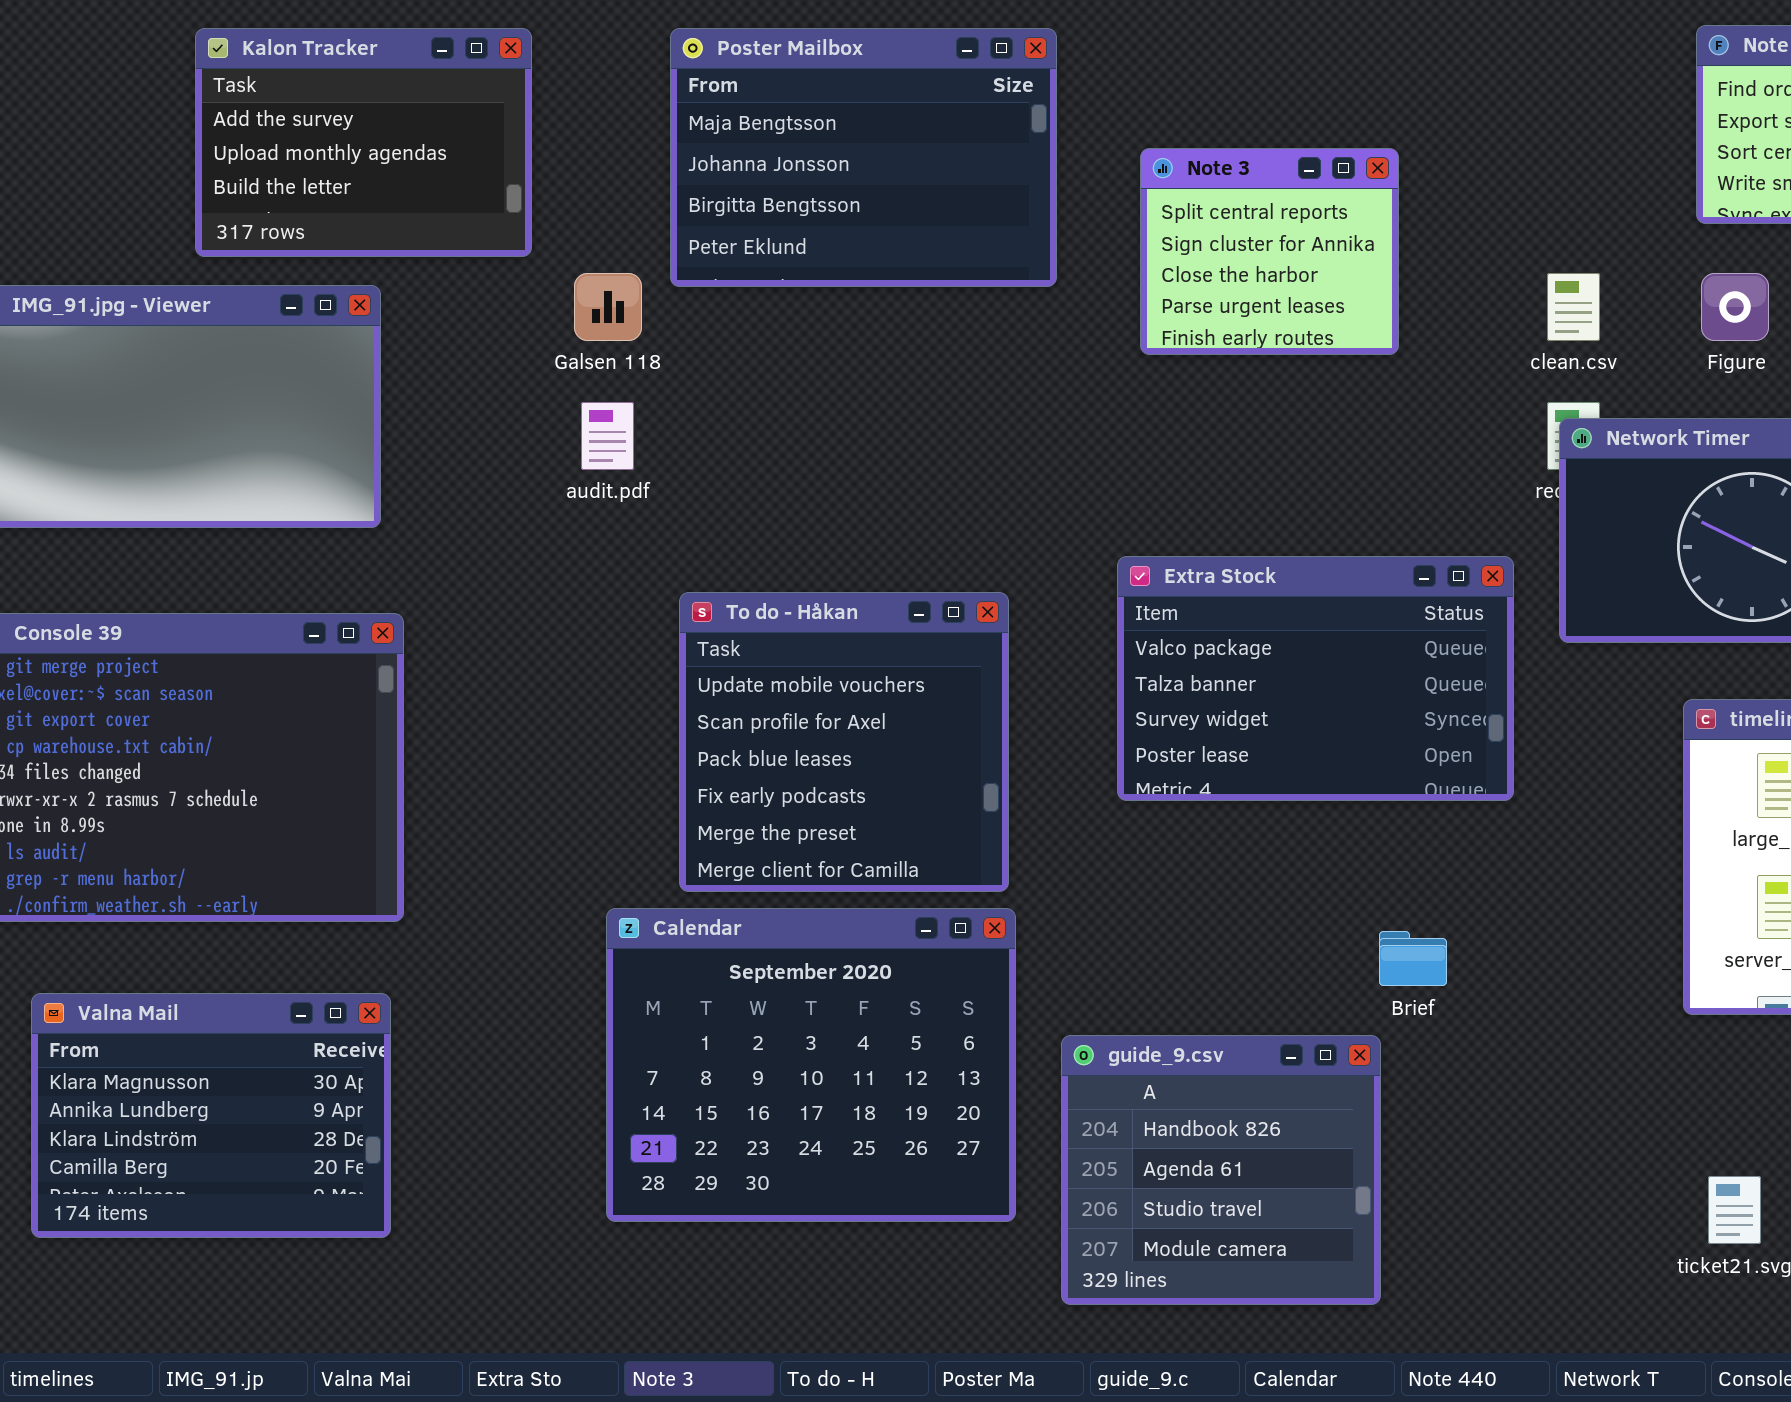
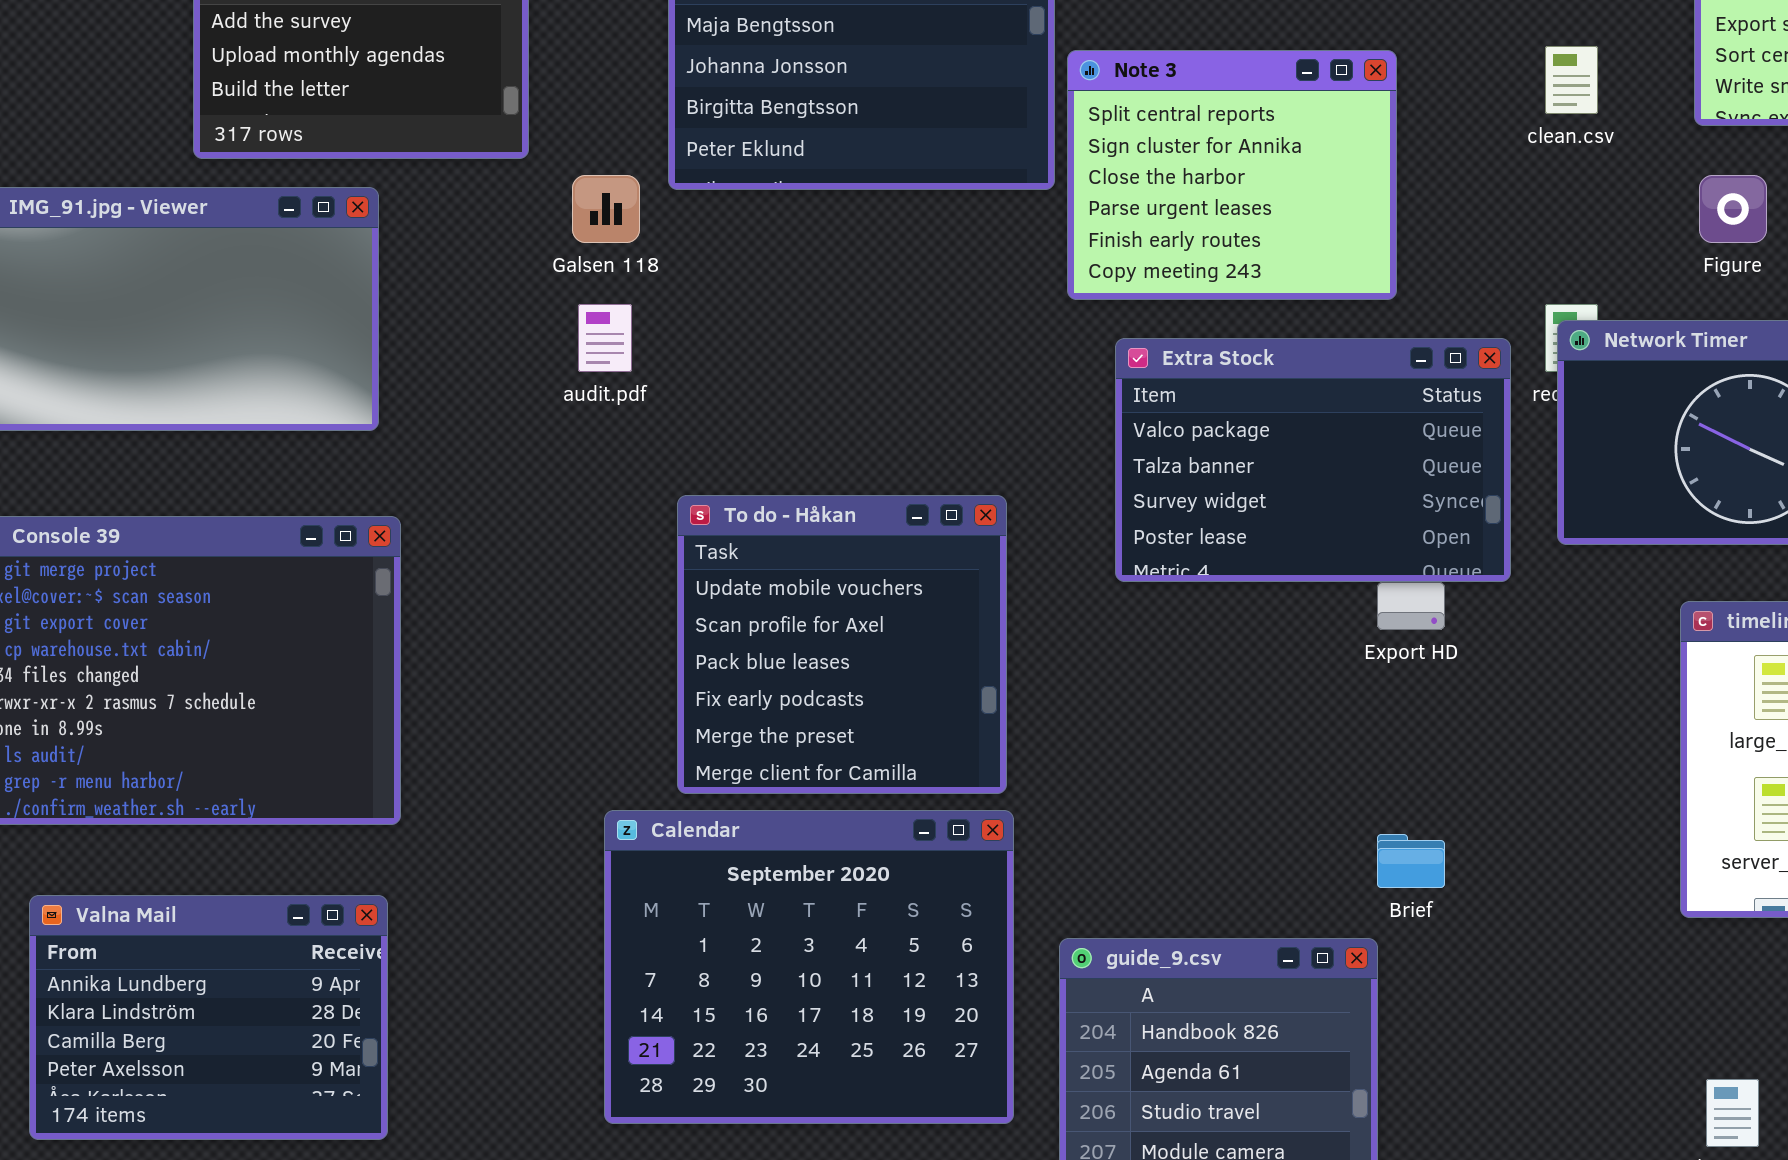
Note 3: [1140,148,1399,355] -> [1067,50,1397,300], resized
clean.csv: [1547,273,1600,341] -> [1545,46,1598,114], moved
Extra Stock: [1117,556,1514,801] -> [1115,338,1511,582], moved
Valna Mail: [31,993,391,1238] -> [29,895,388,1140], scrolled down 1 row

